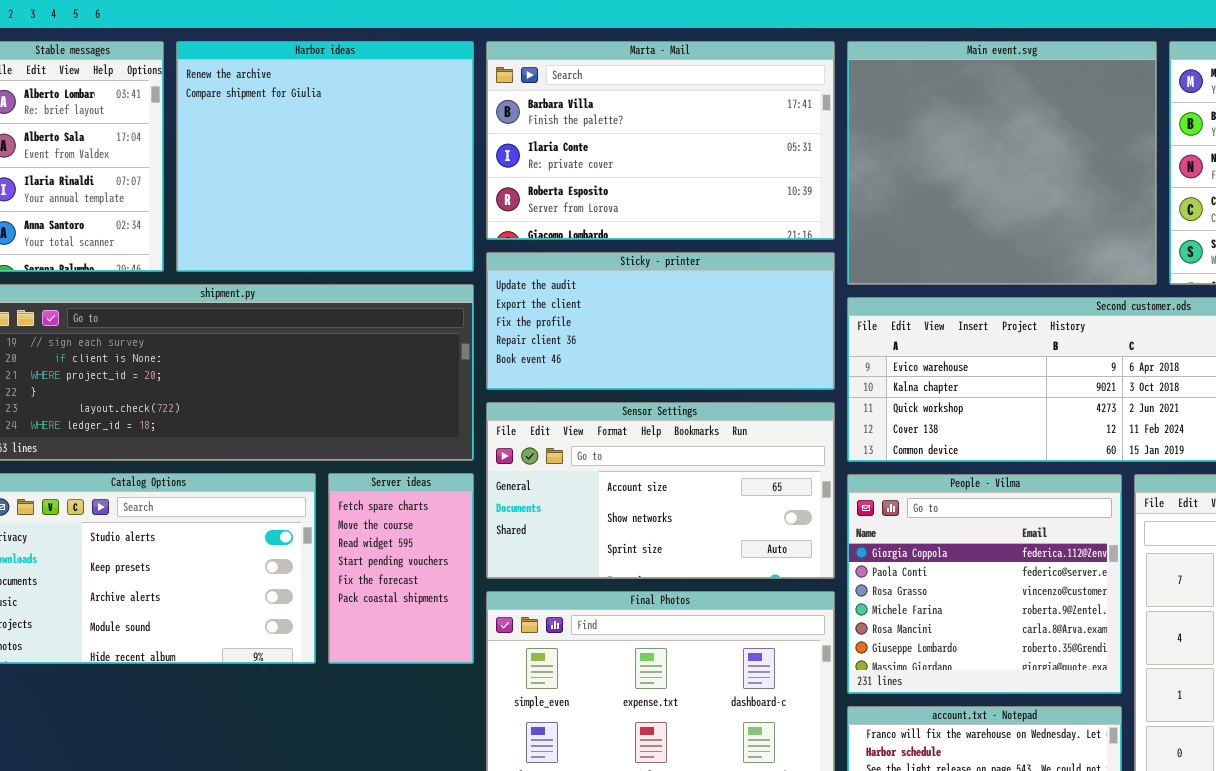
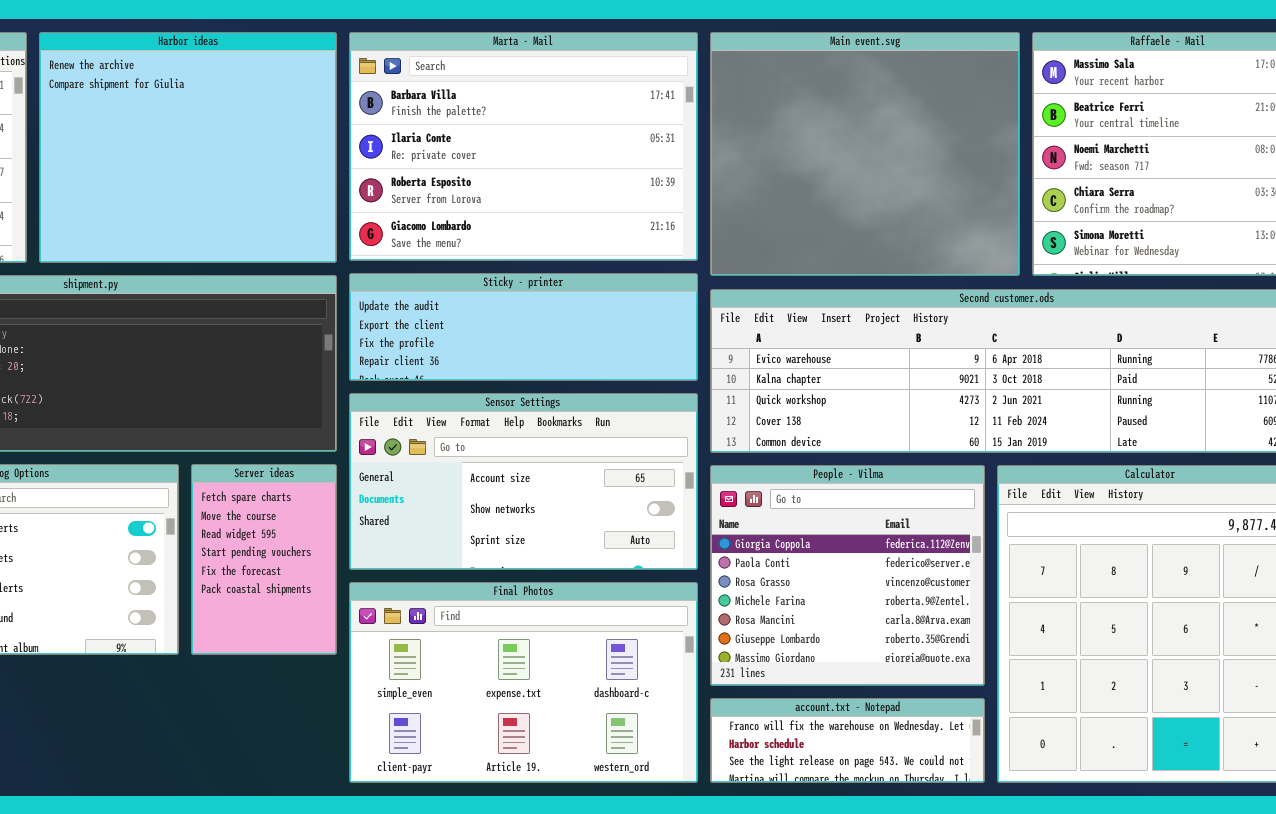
Marta - Mail: [486,41,835,240] -> [349,32,698,261], resized
Sticky - printer: [486,252,835,390] -> [349,273,698,381], resized

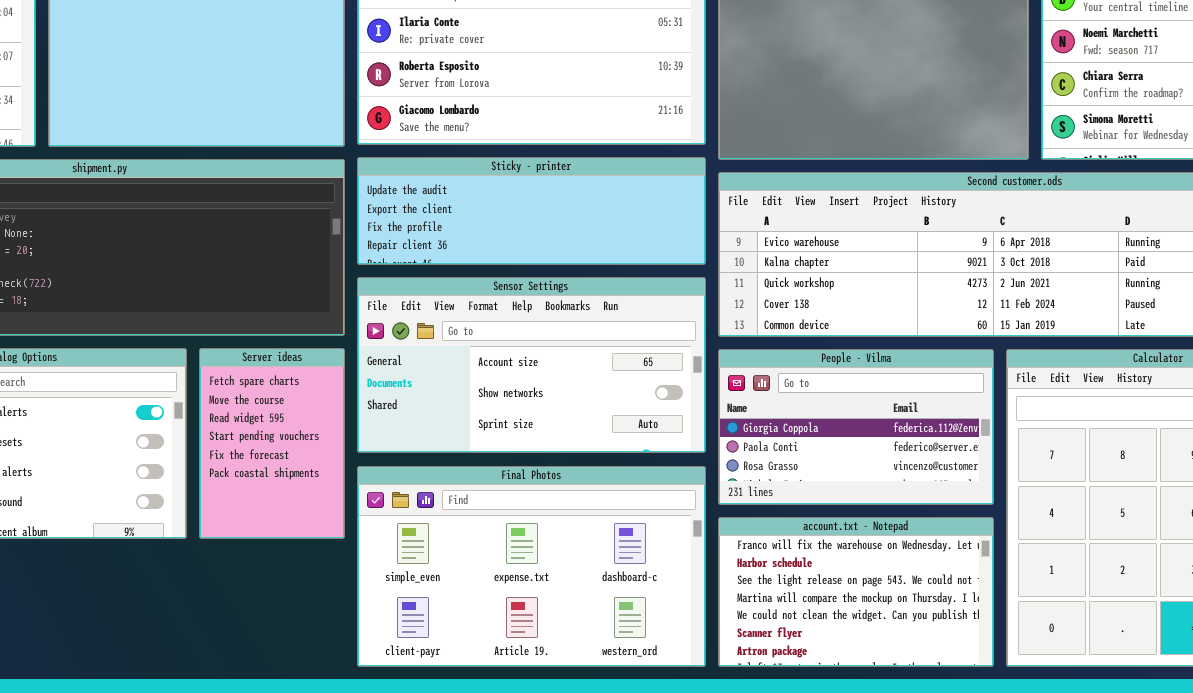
People - Vilma: [710,465,985,686] -> [718,349,994,505], resized
account.txt - Notepad: [710,698,985,783] -> [718,517,994,667], resized

